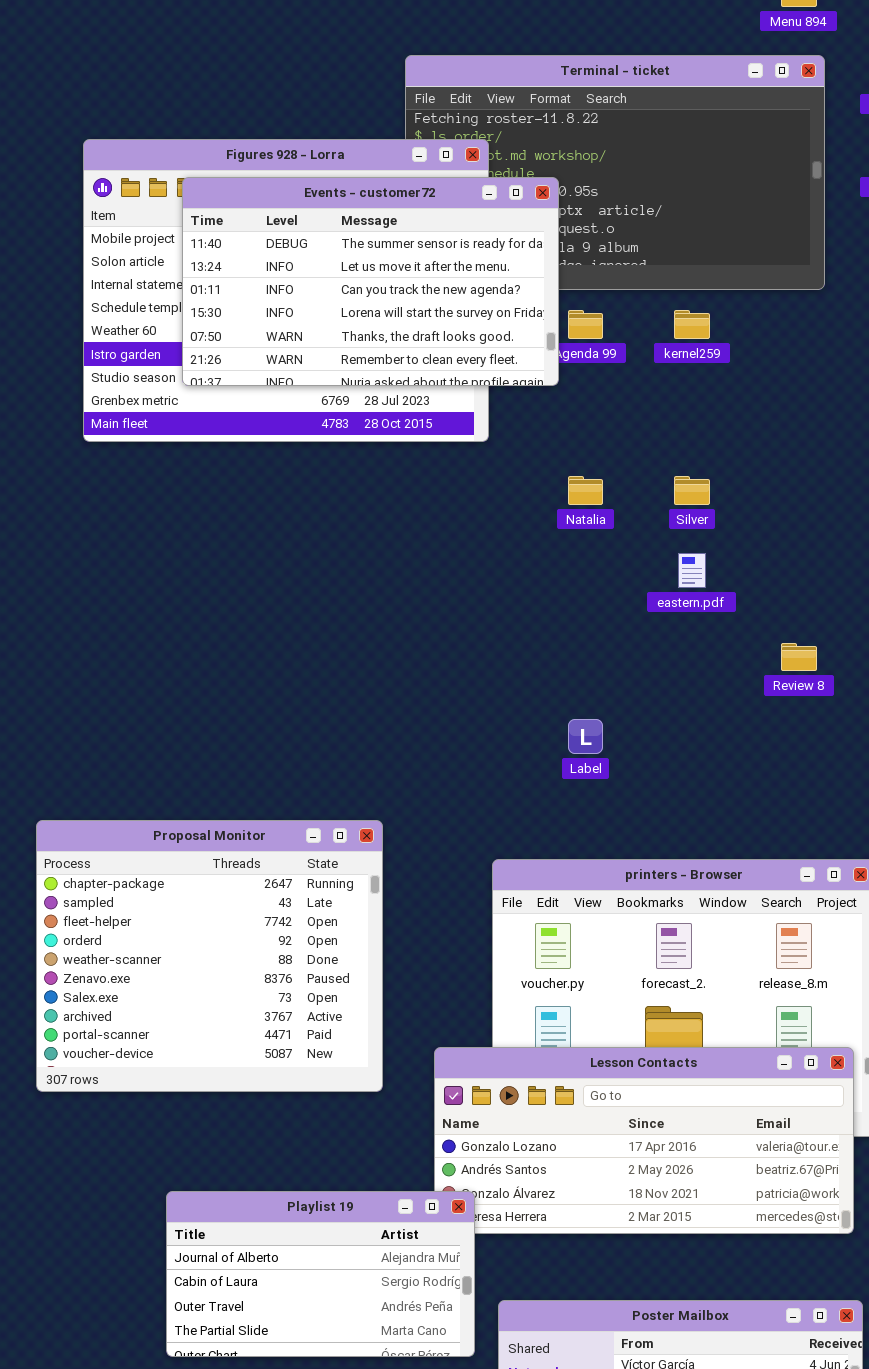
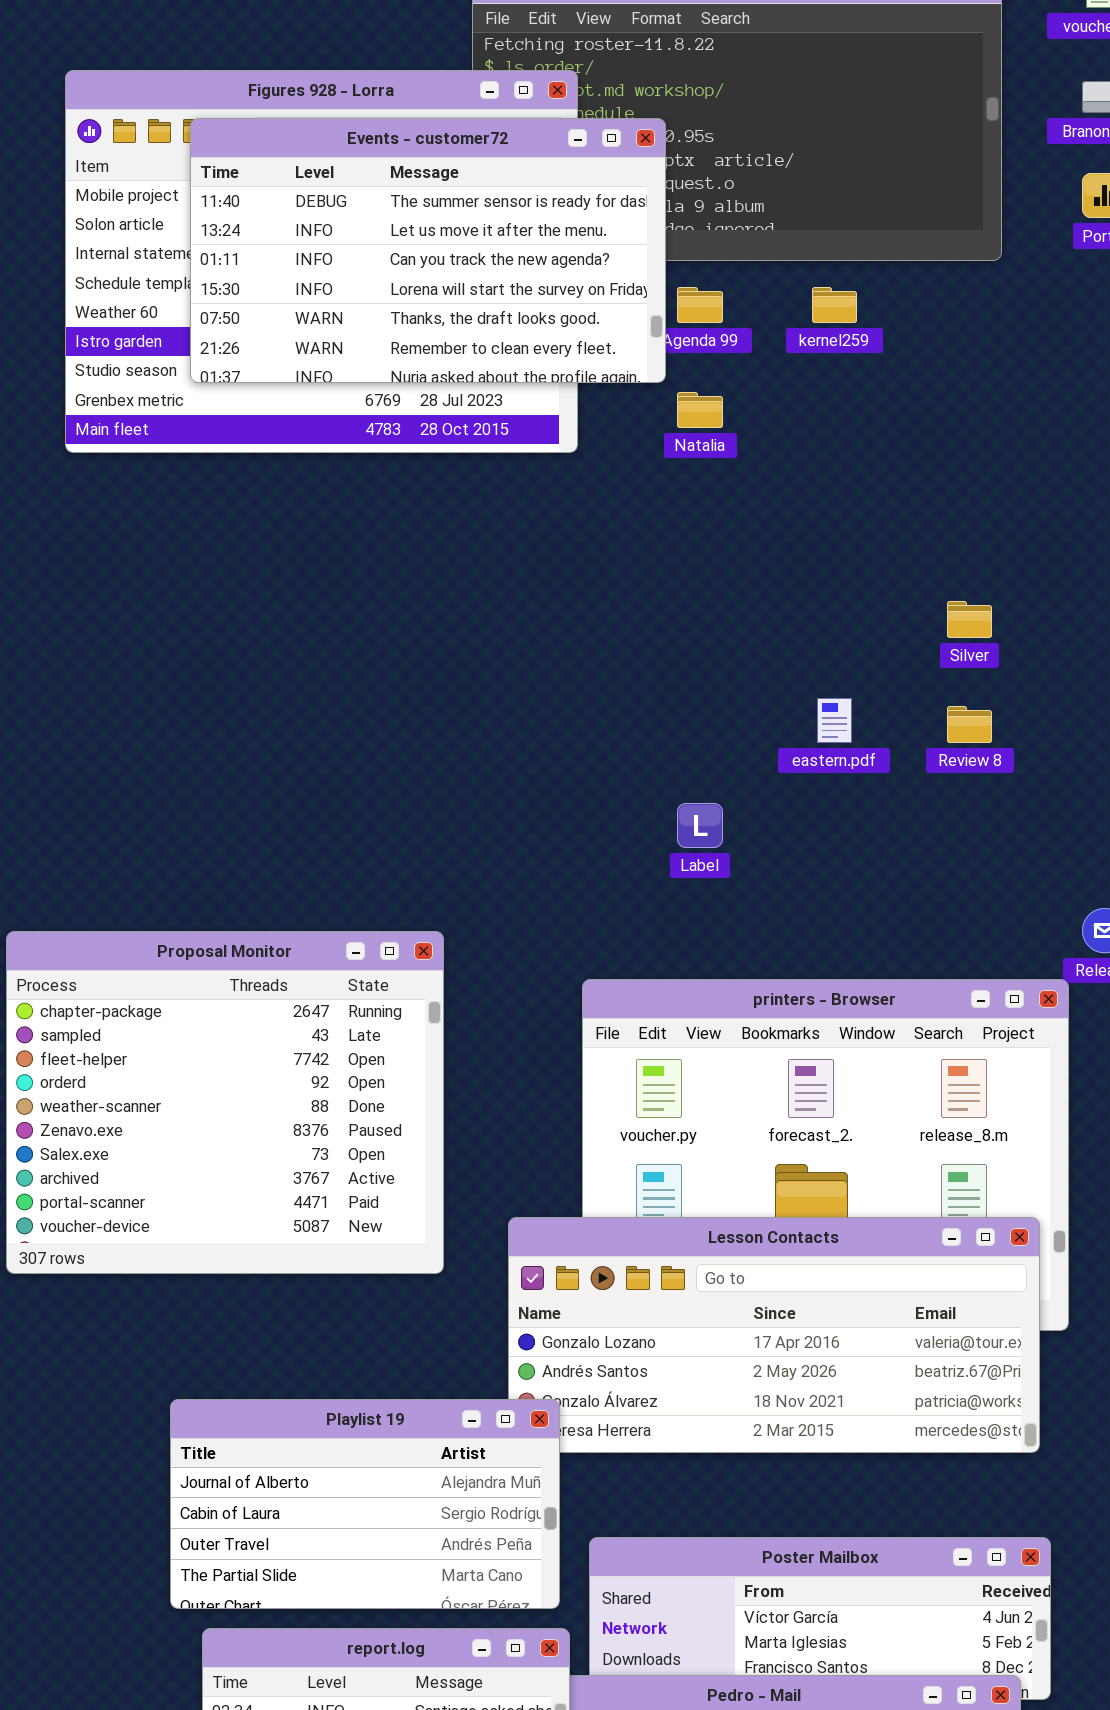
Natalia: [568,476,603,505] -> [677,392,723,428], moved
Silver: [674,476,710,505] -> [947,601,992,638], moved
eastern.pdf: [678,553,706,588] -> [817,698,852,743], moved

